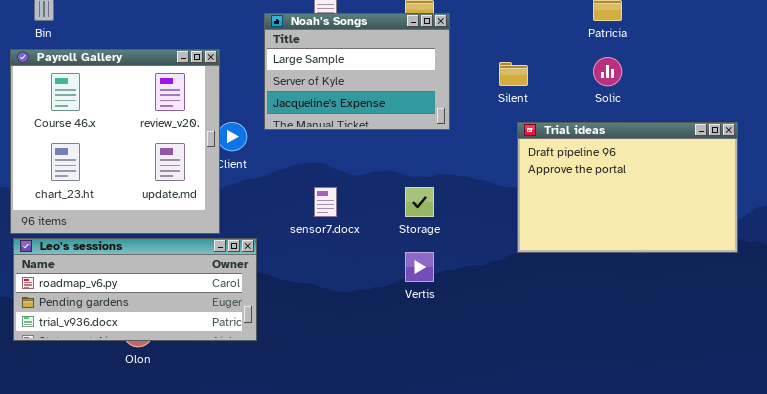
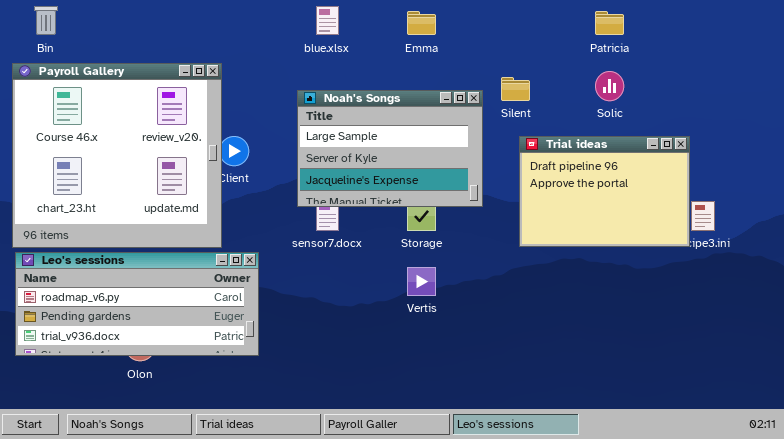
Noah's Songs: [264,13,450,130] -> [297,90,483,207], moved
Trial ideas: [517,122,738,253] -> [519,136,690,247], resized

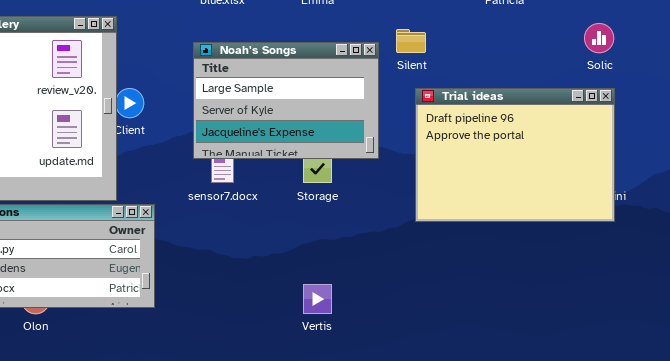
Solic: [595,71,624,101] -> [584,23,614,53], moved
Trial ideas: [519,136,690,247] -> [415,88,615,222], resized
Vertis: [407,267,436,296] -> [303,284,332,314], moved

